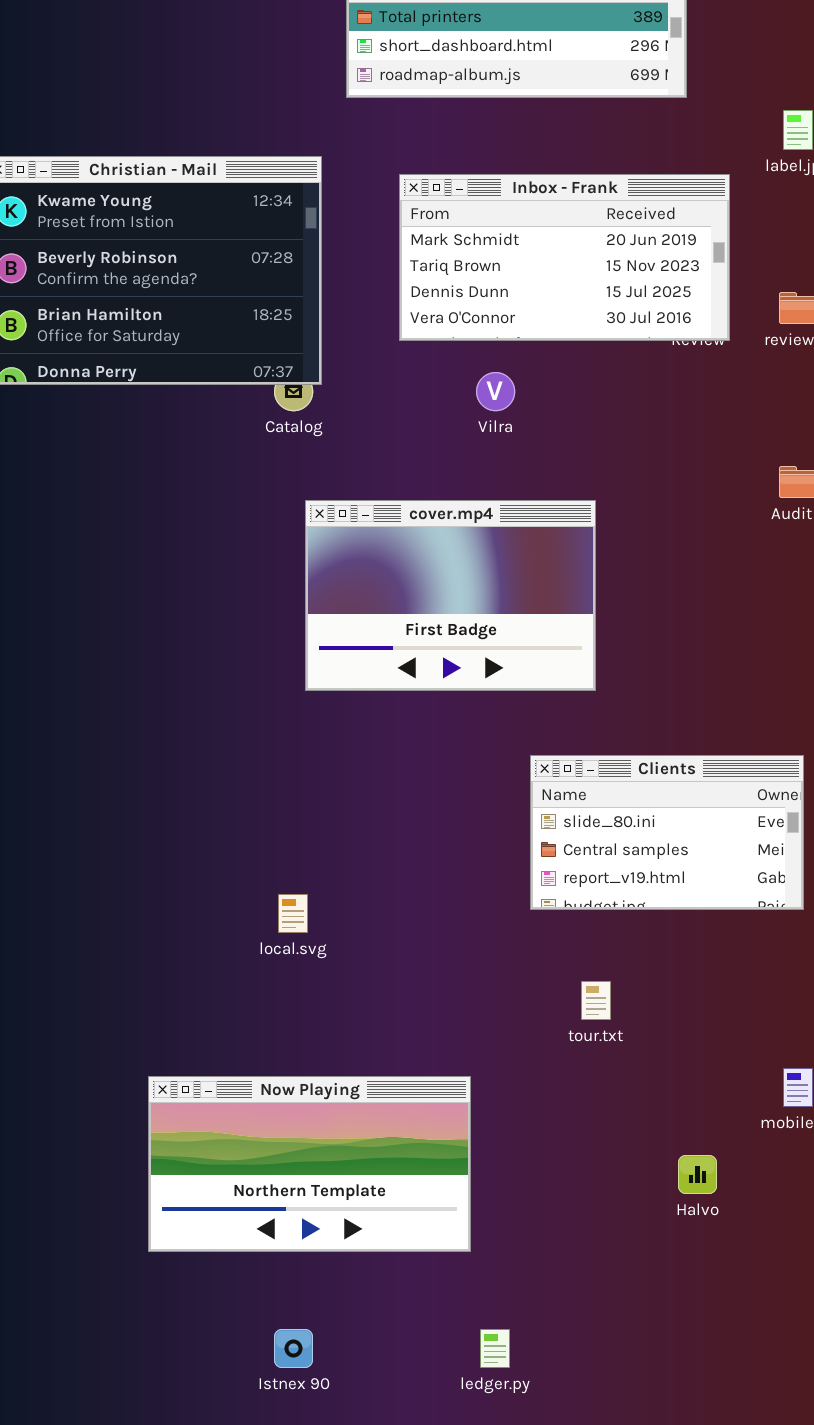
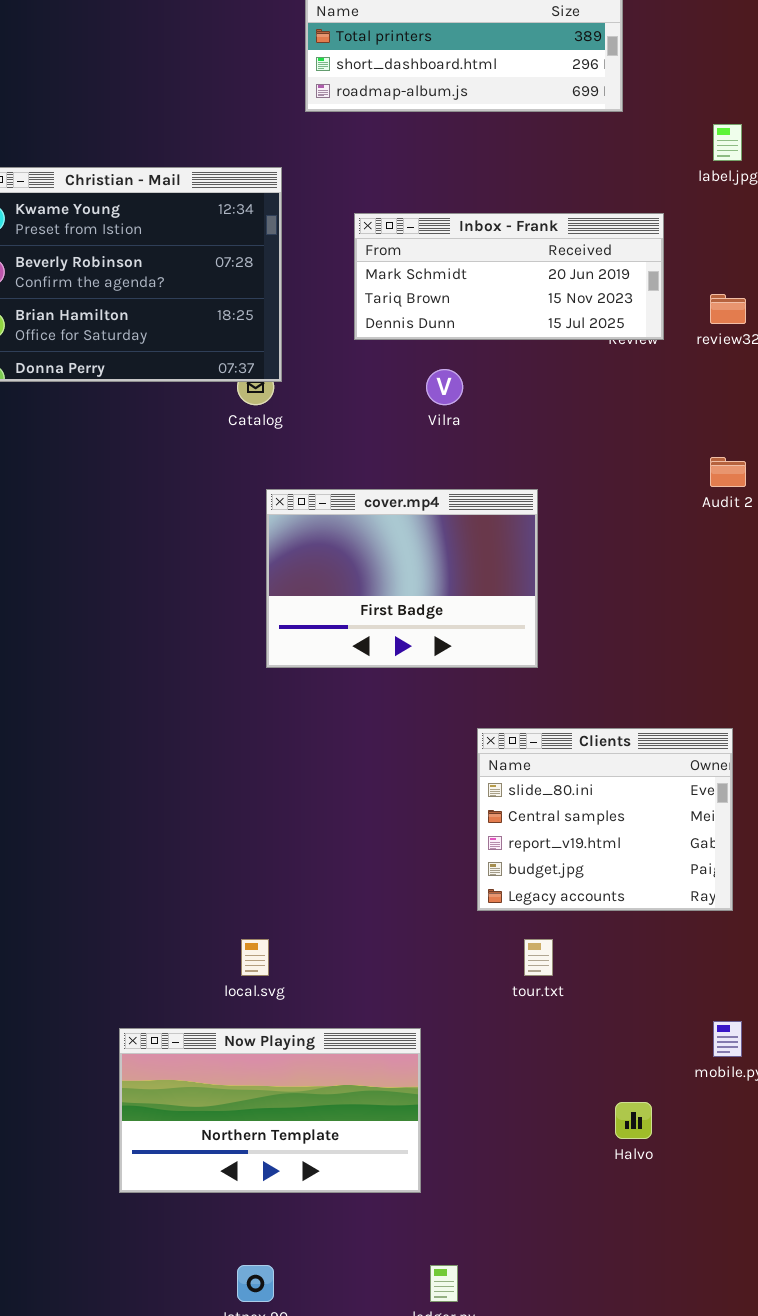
Inbox - Frank: [399,174,730,341] -> [354,213,664,340], resized
Clients: [530,755,804,910] -> [477,728,733,911], resized
local.svg: [278,894,308,933] -> [241,939,269,976], moved

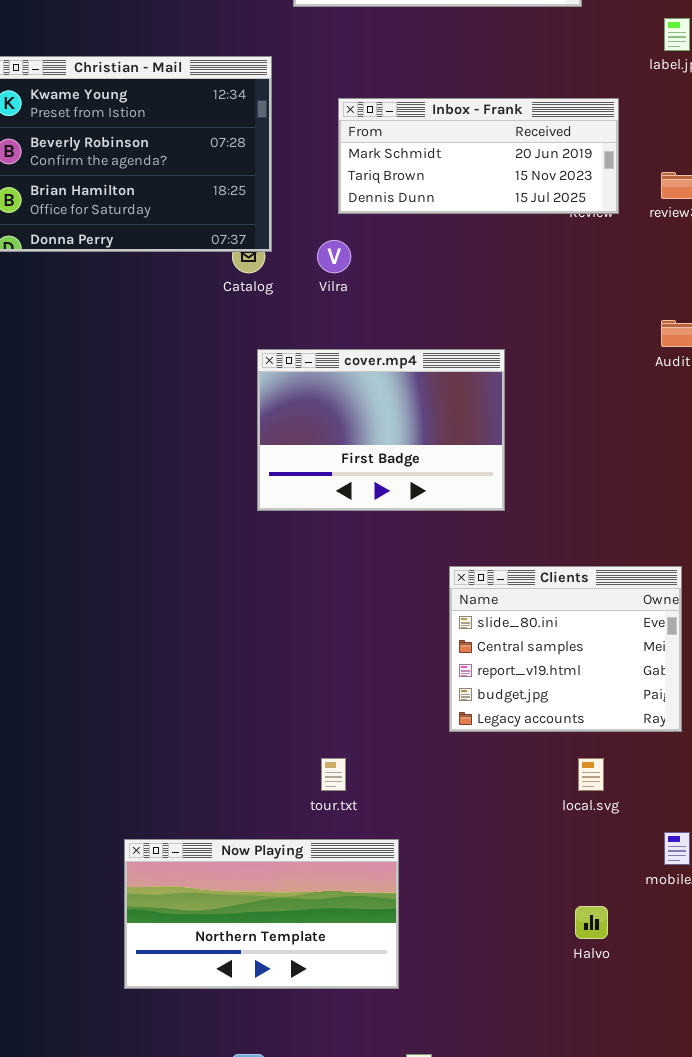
Vilra: [426,369,463,405] -> [317,240,351,273], moved
local.svg: [241,939,269,976] -> [578,758,604,791], moved
tour.txt: [524,939,553,976] -> [321,758,346,791], moved

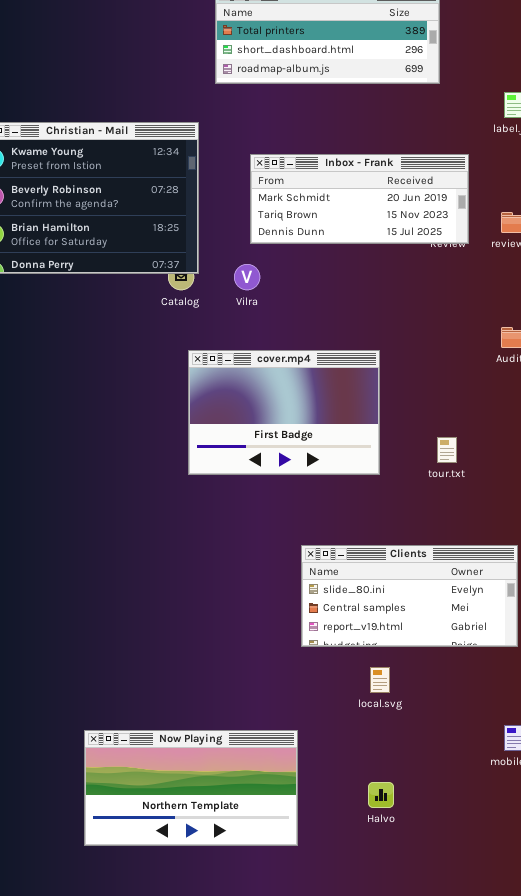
Clients: [449,566,682,732] -> [301,545,518,647], resized
tour.txt: [321,758,346,791] -> [437,437,457,463], moved
local.svg: [578,758,604,791] -> [370,667,390,693], moved
Halvo: [575,906,608,939] -> [368,782,394,808], moved

